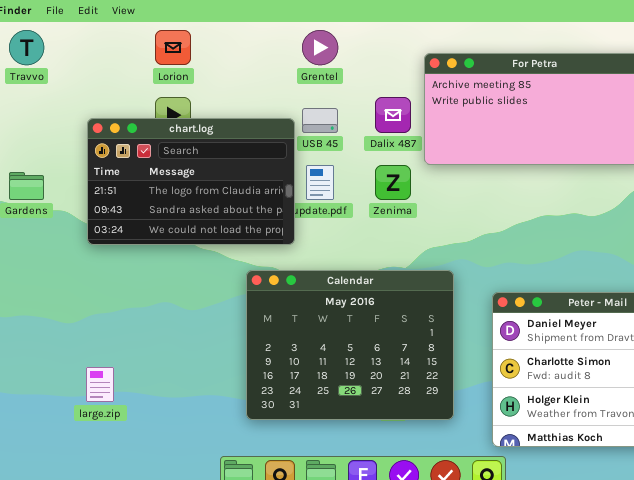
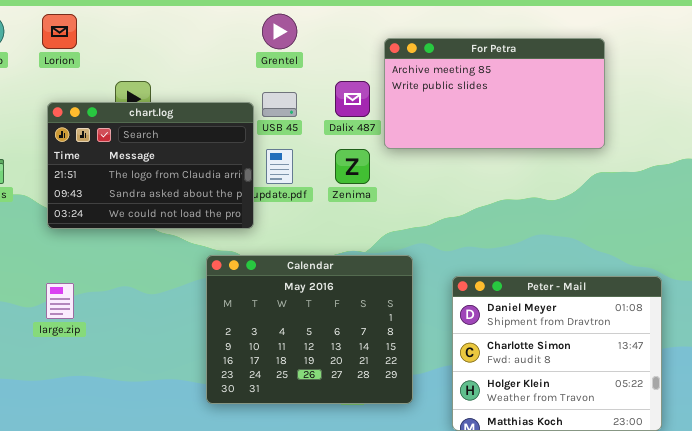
Lorion: [155,30,191,65] -> [42,14,77,49], moved
large.zip: [86,367,114,402] -> [46,283,74,319], moved

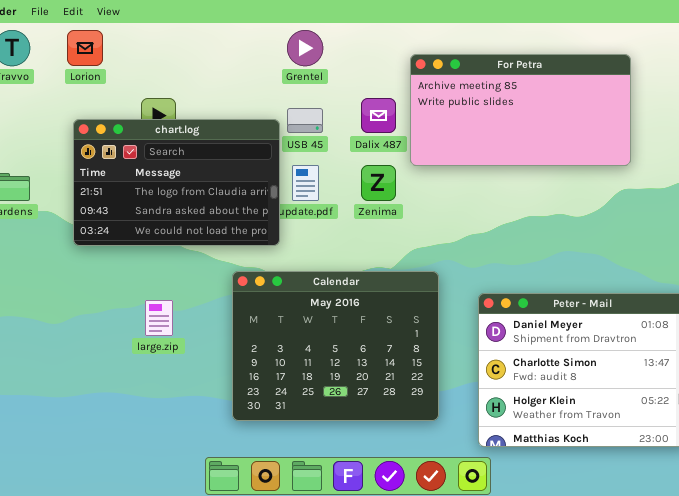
large.zip: [46,283,74,319] -> [145,300,173,336], moved

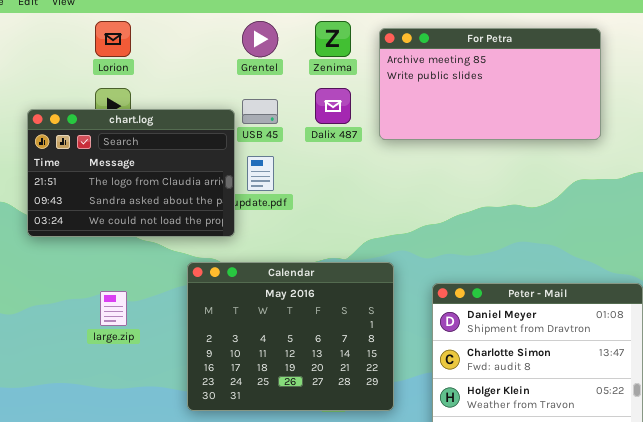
Lorion: [67,30,103,66] -> [95,21,131,57], moved
For Petra: [410,54,631,166] -> [379,28,601,140], moved
Zenima: [361,165,396,201] -> [315,21,351,57], moved

